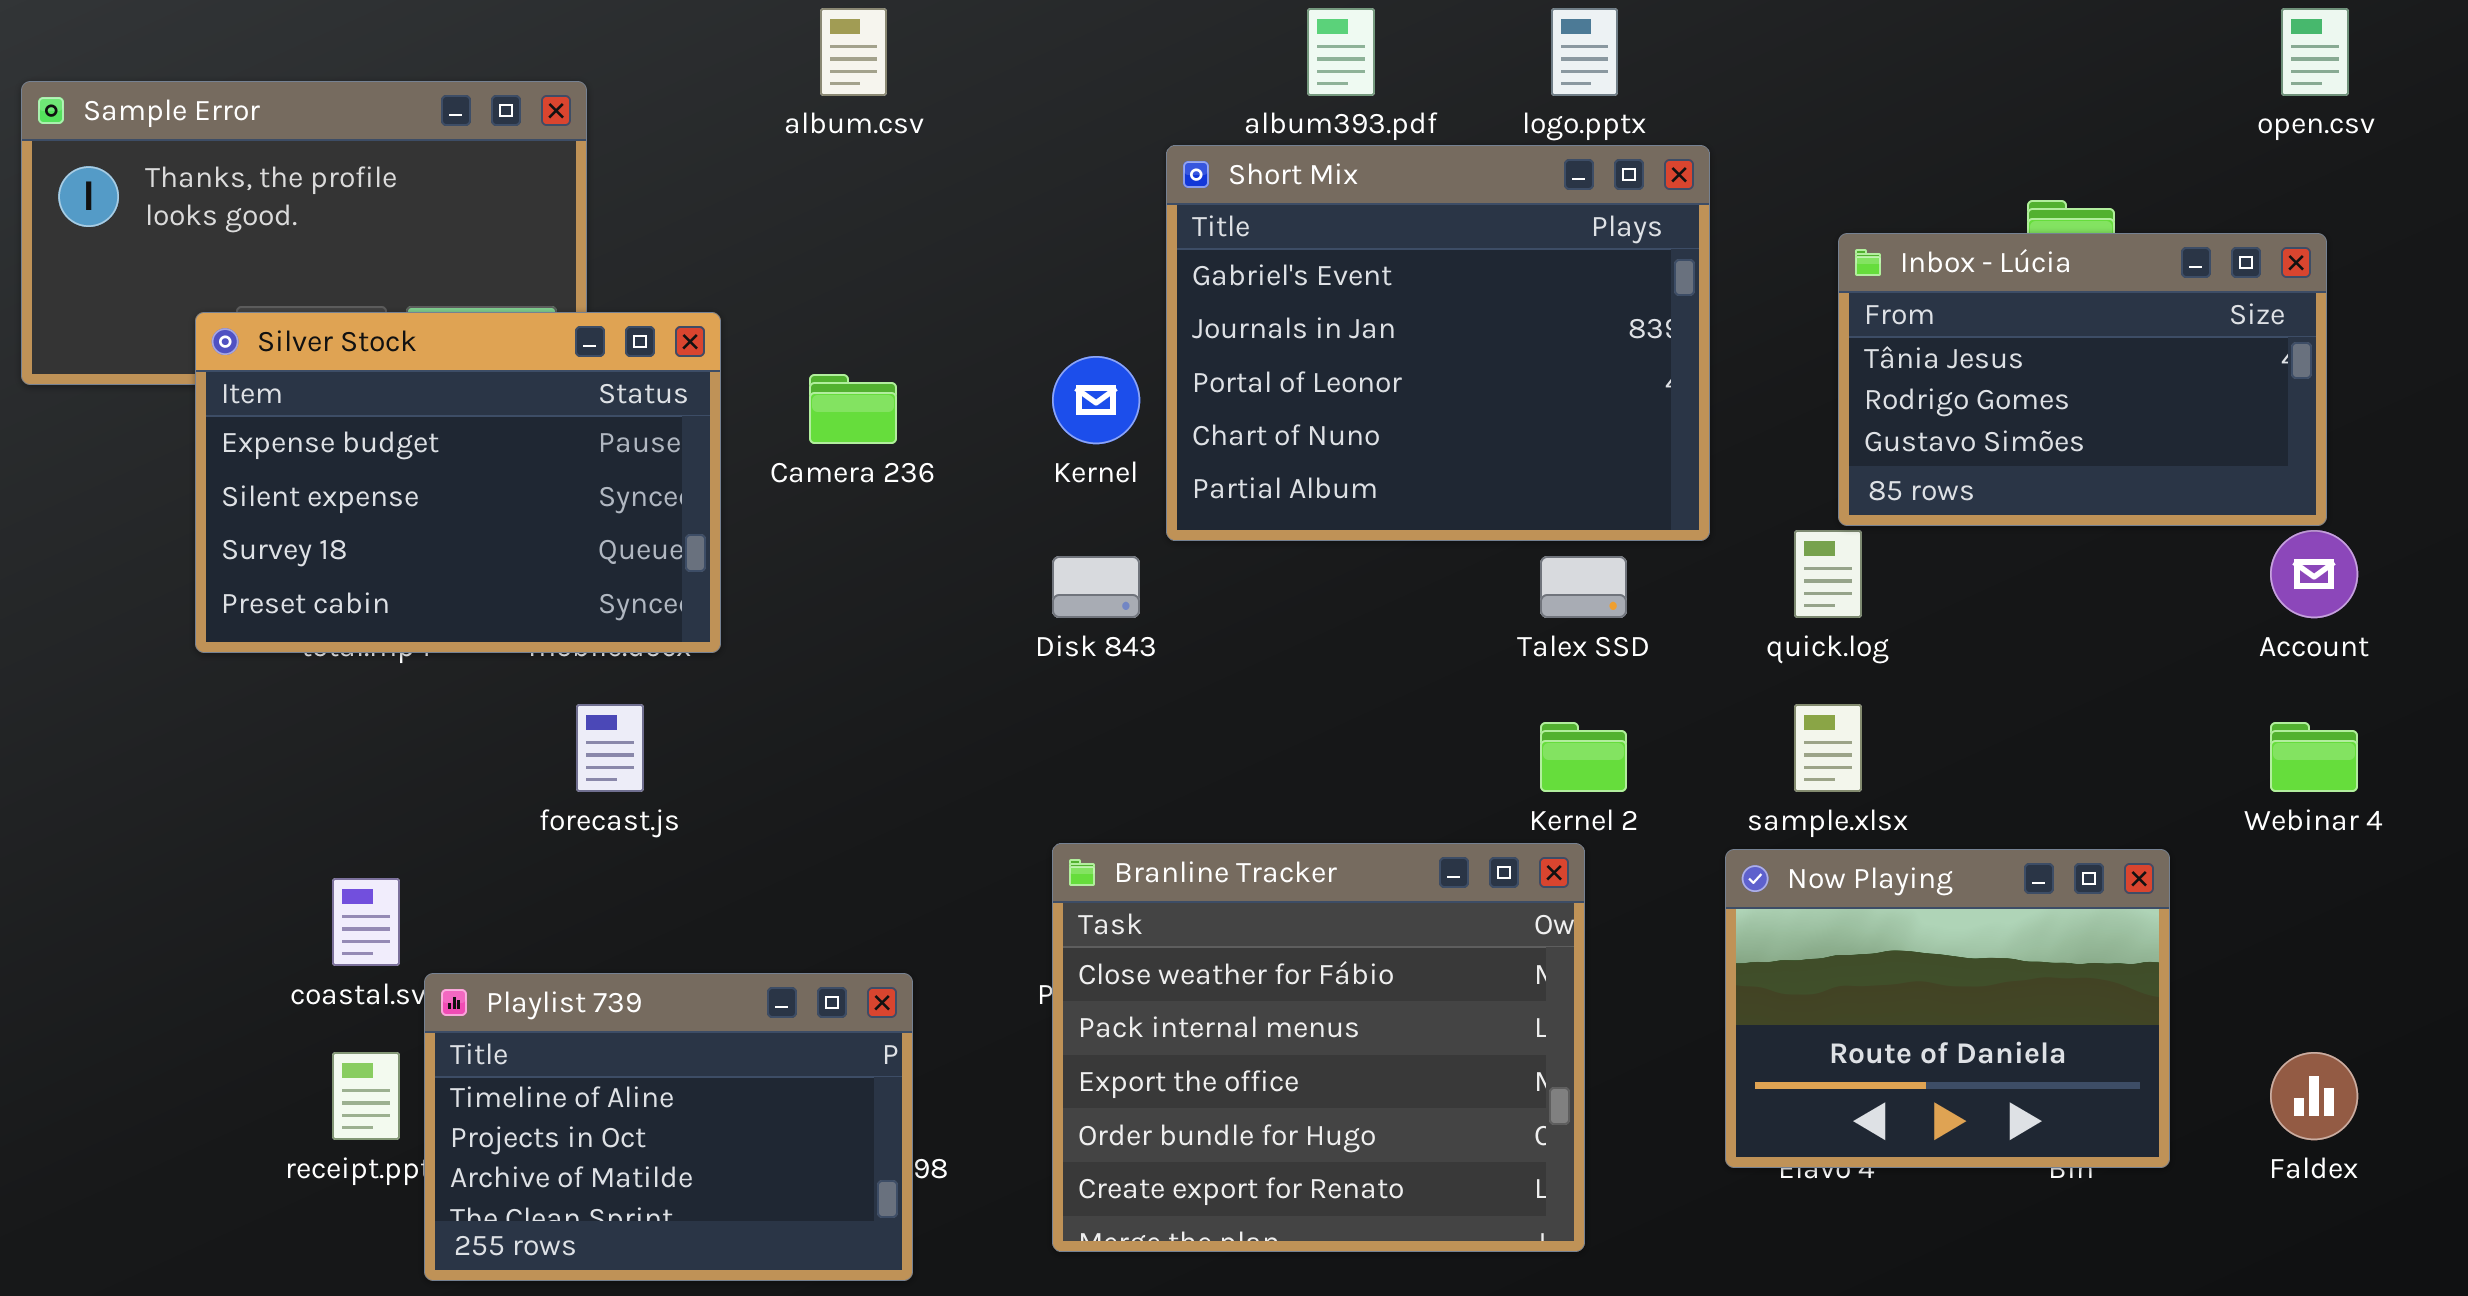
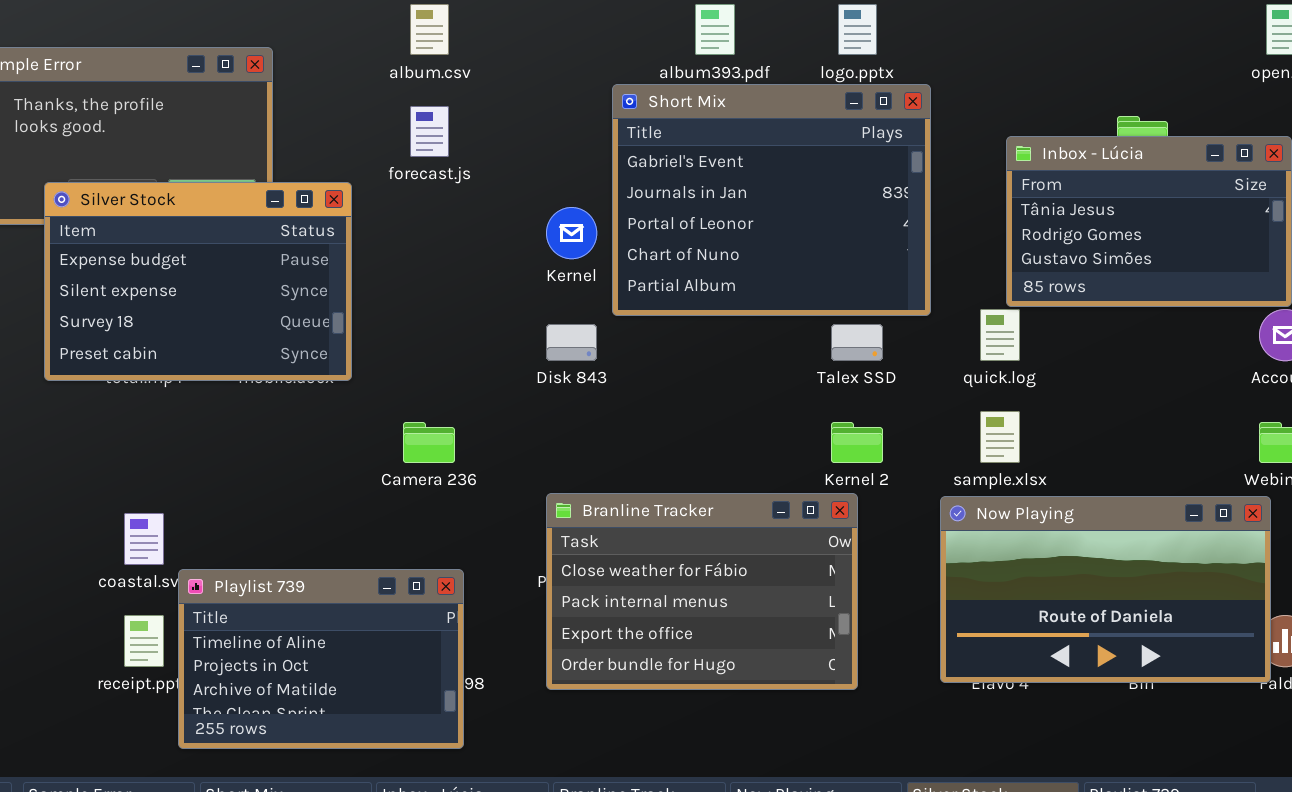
Camera 236: [809,374,897,444] -> [403,422,455,463], moved
forecast.js: [576,704,644,792] -> [410,106,449,157], moved
Branline Tracker: [1052,843,1585,1252] -> [546,493,858,690], resized
Now Playing: [1725,849,2170,1168] -> [940,496,1271,683], resized

